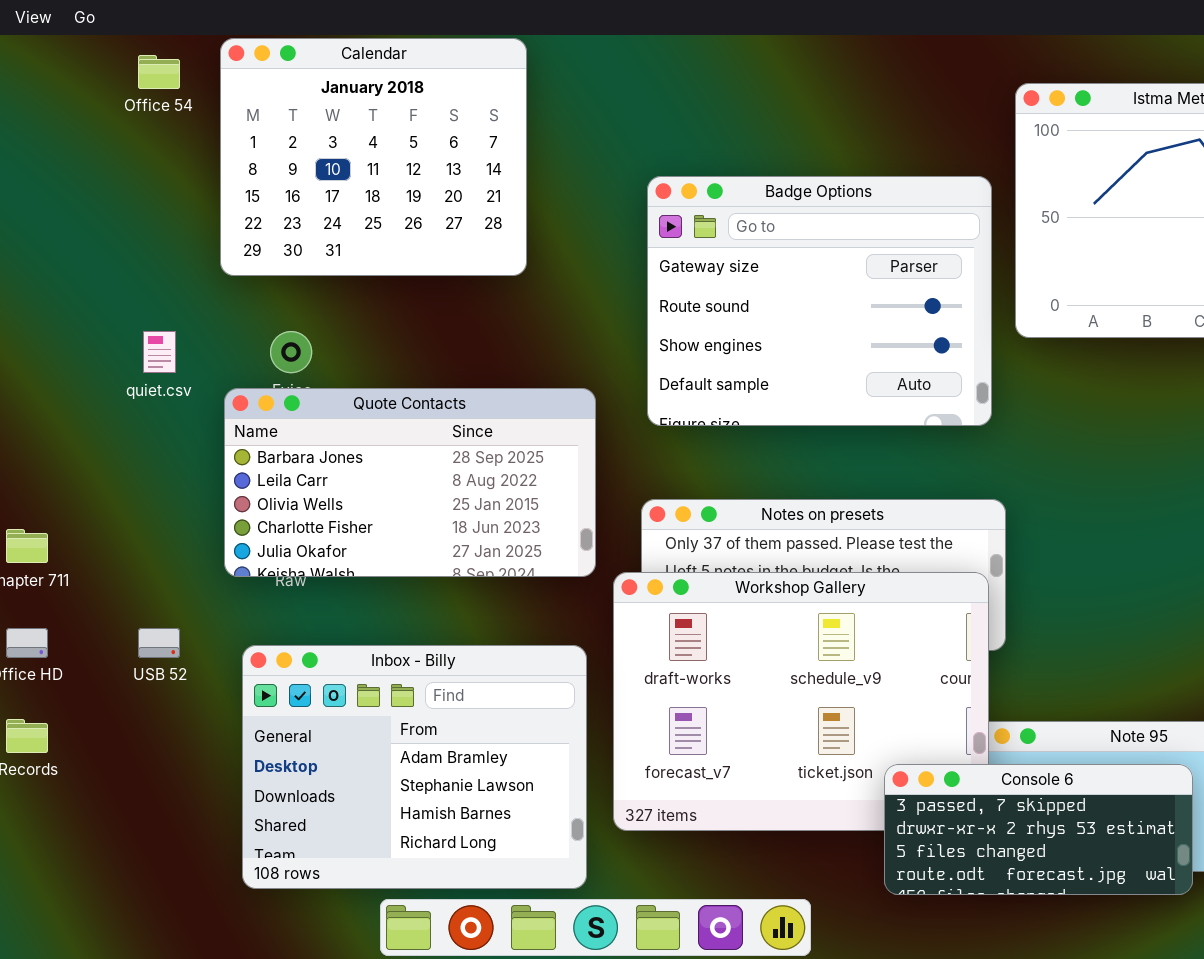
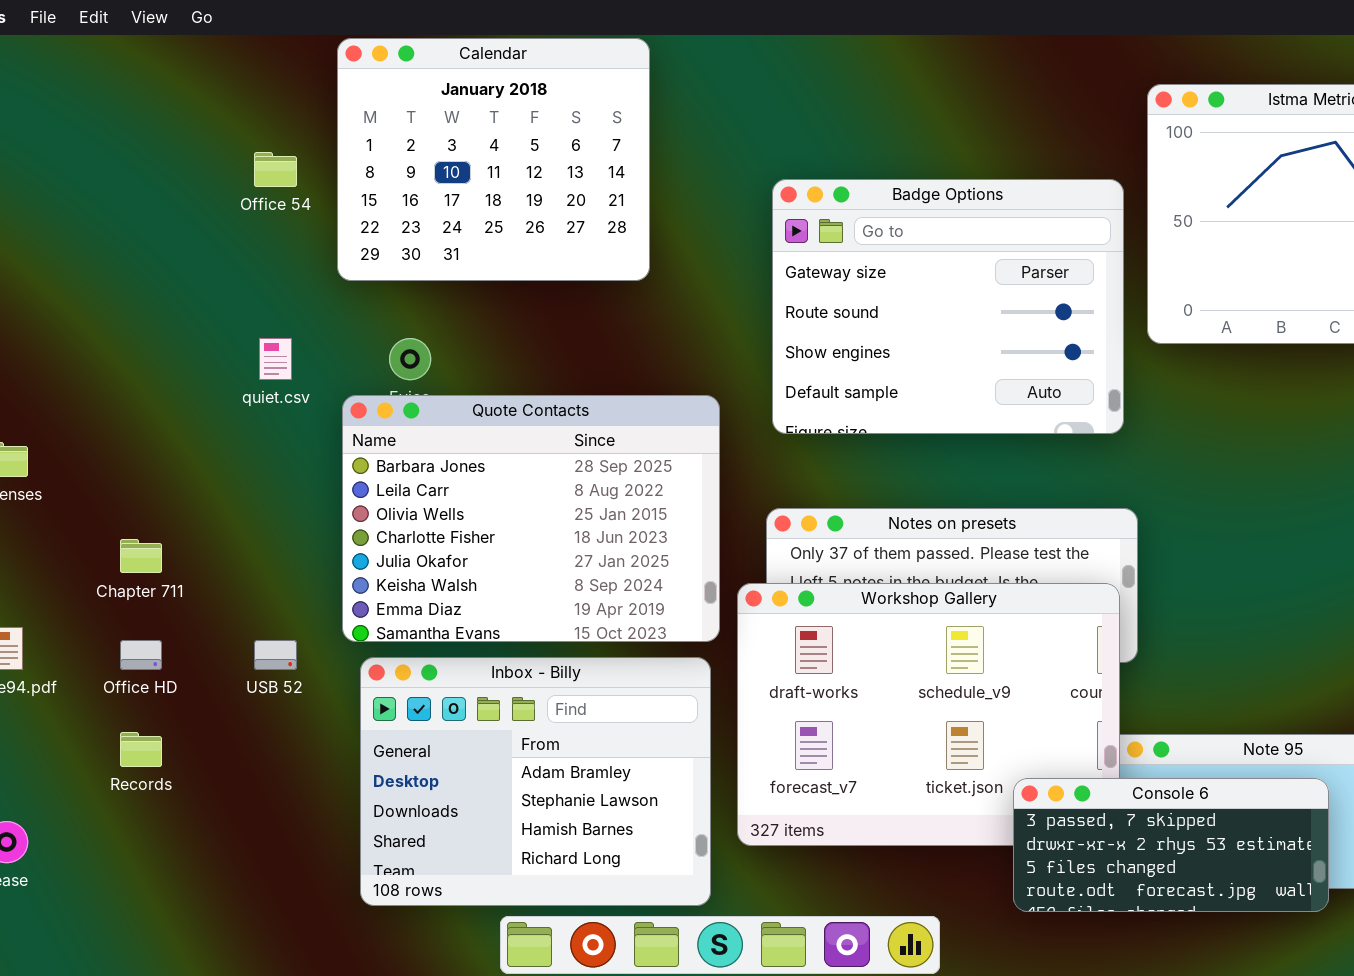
Office 54: [138,55,180,89] -> [254,152,297,187], moved
Quote Contacts: [224,388,596,577] -> [342,395,720,642], resized

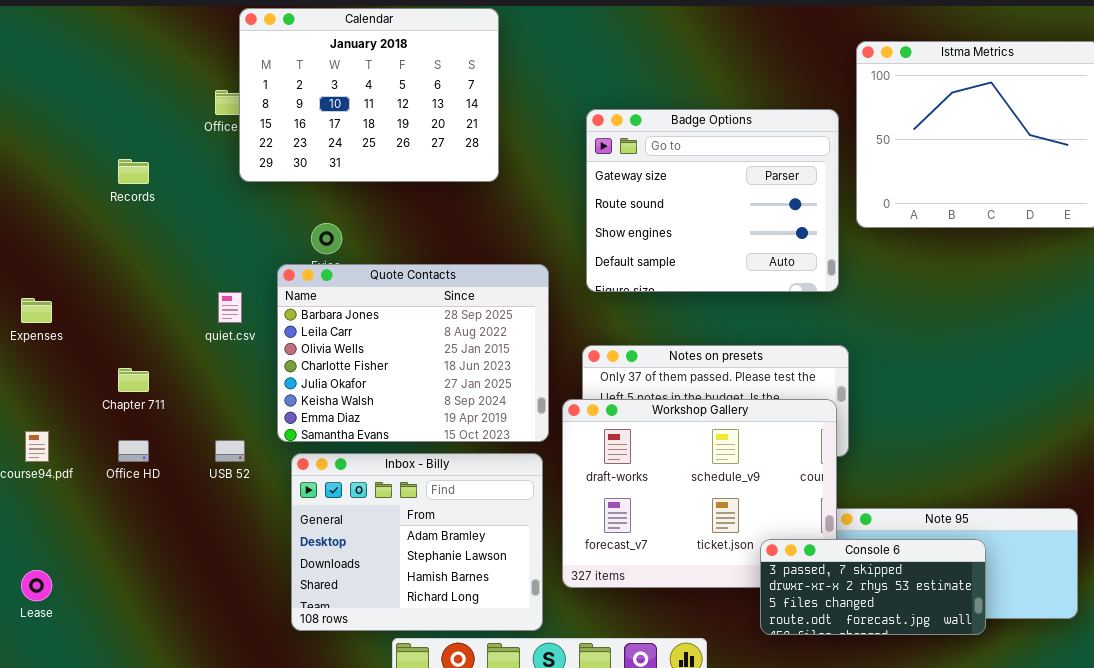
Calendar: [337,38,650,281] -> [239,8,499,182], resized
quiet.csv: [259,338,292,380] -> [218,292,242,323], moved
Records: [120,732,162,767] -> [118,159,149,184], moved

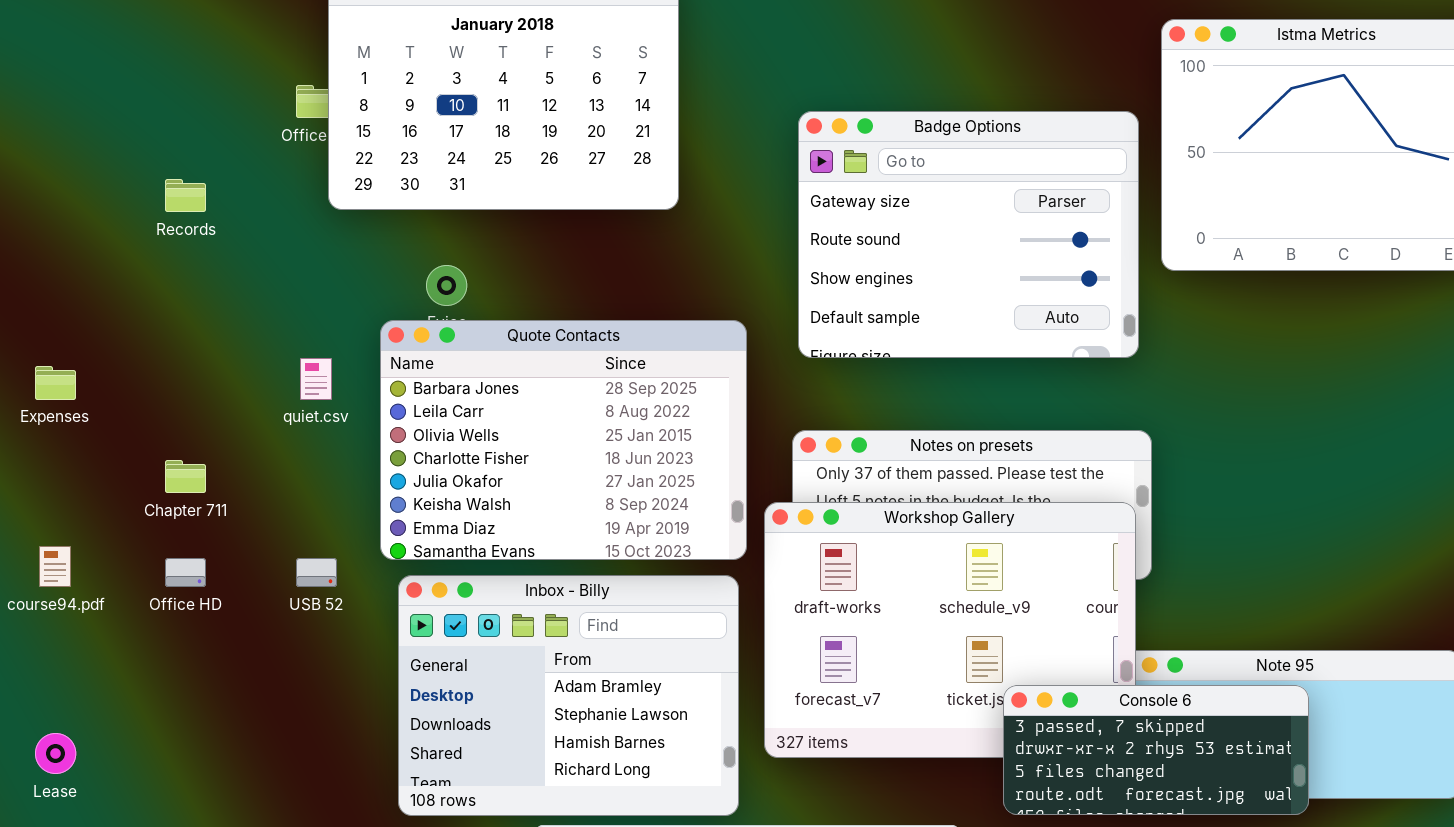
Console 6: [760,539,986,635] -> [1003,685,1309,815], moved

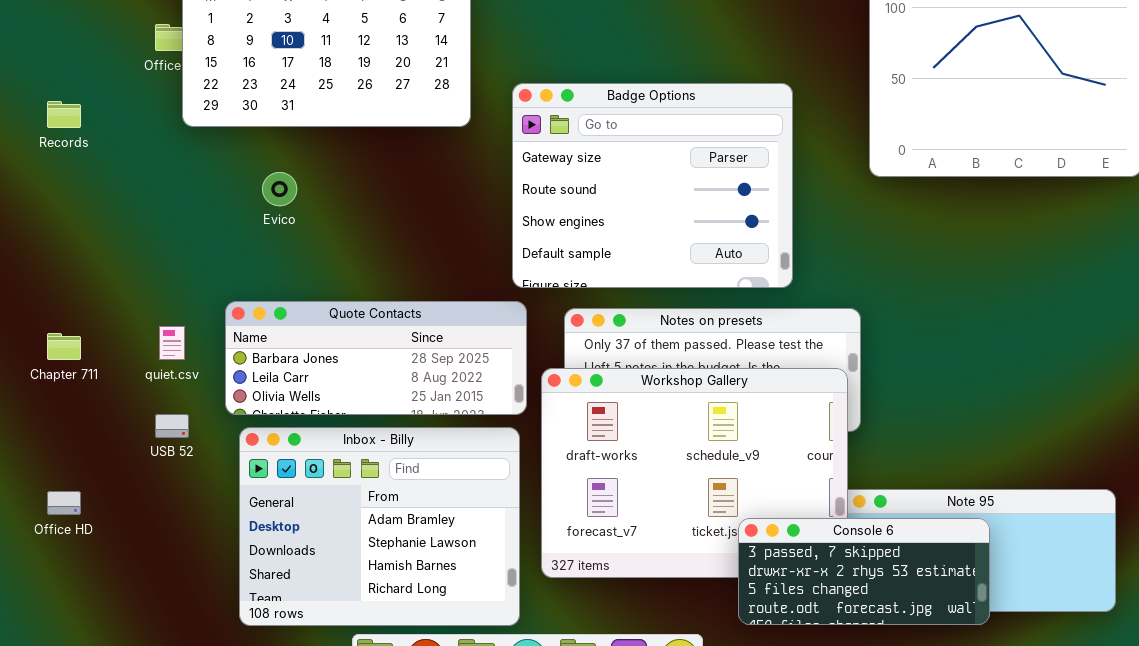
Badge Options: [798,111,1139,358] -> [512,83,793,288], moved
Quote Contacts: [380,320,747,560] -> [225,301,527,415], resized
quiet.csv: [300,358,332,400] -> [159,326,185,360], moved
Office HD: [165,558,206,587] -> [47,491,81,515], moved

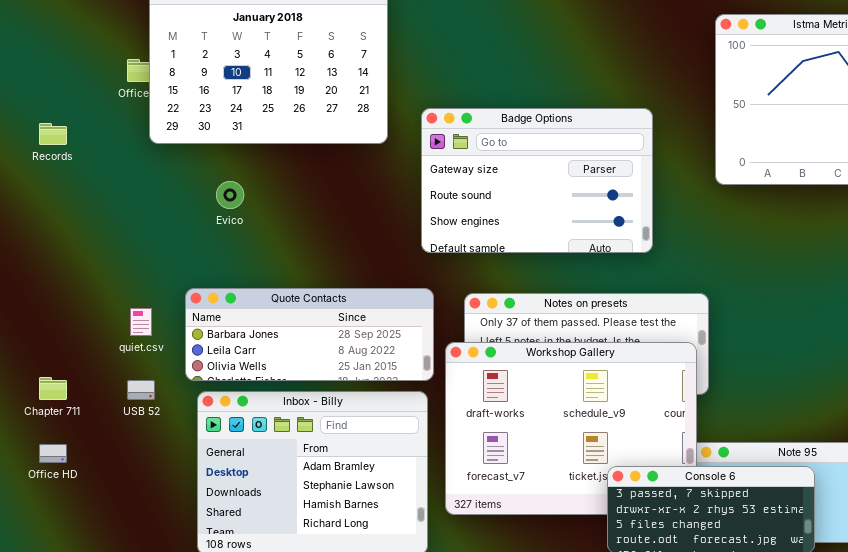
Badge Options: [512,83,793,288] -> [421,108,653,253], resized
Chapter 711: [47,333,81,360] -> [39,377,67,400], moved

